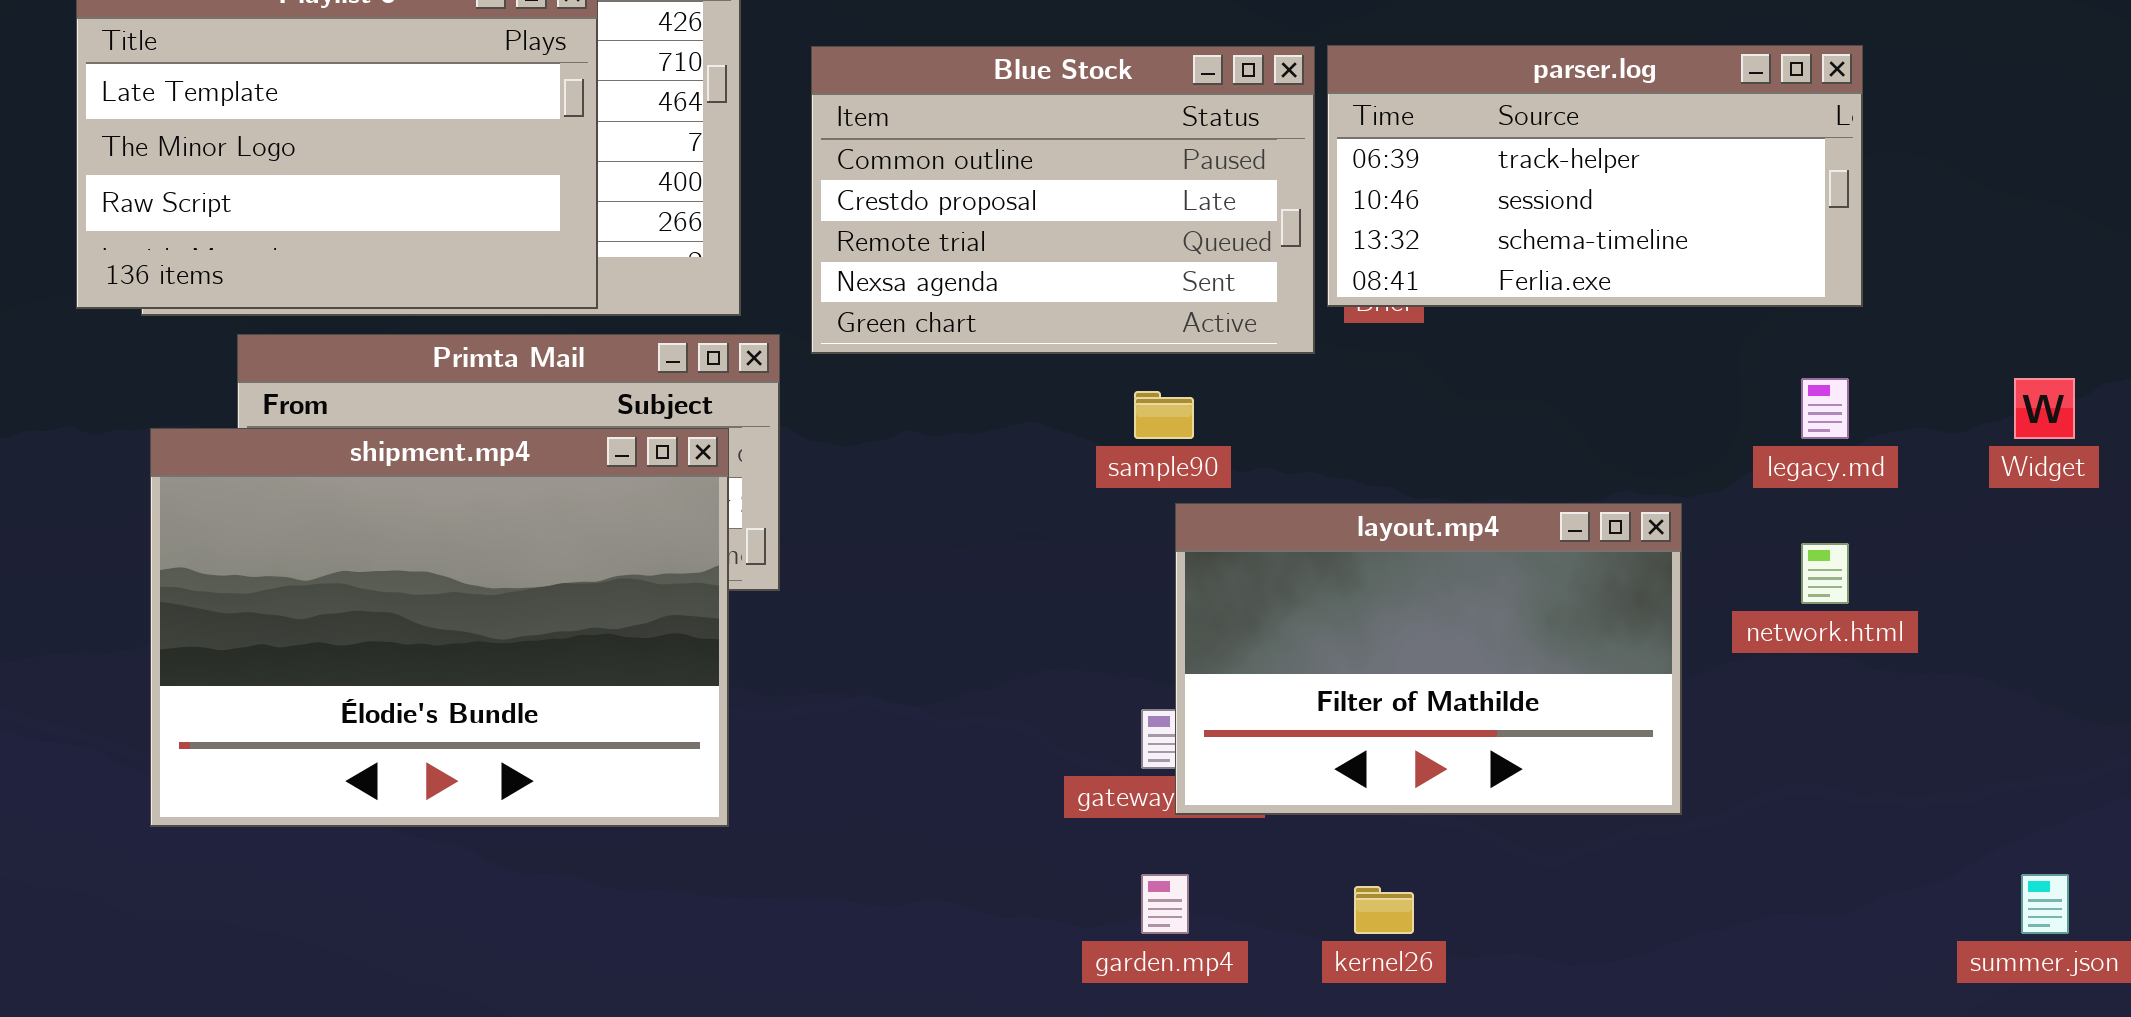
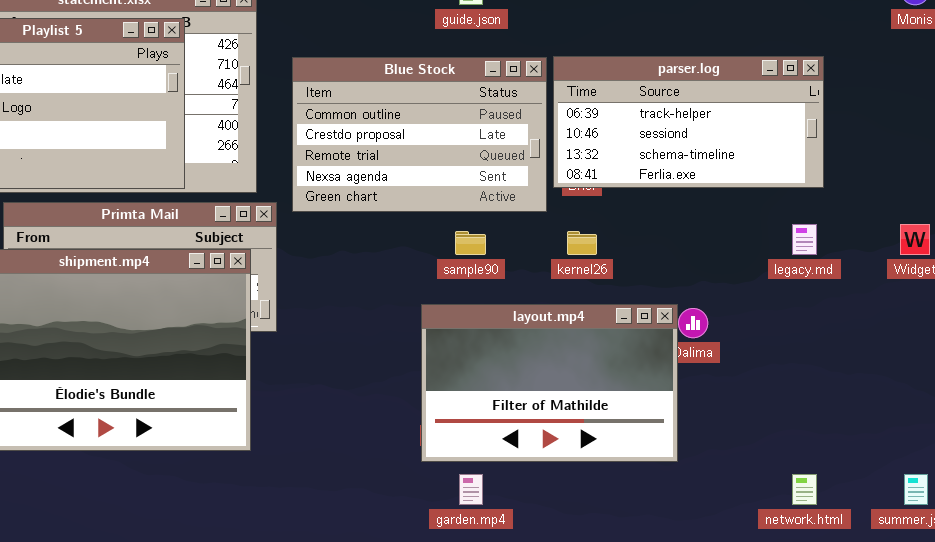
layout.mp4: [1175,503,1682,815] -> [421,304,678,462], moved
network.html: [1801,543,1849,604] -> [792,474,817,505], moved
kernel26: [1354,886,1414,934] -> [567,231,597,255], moved

